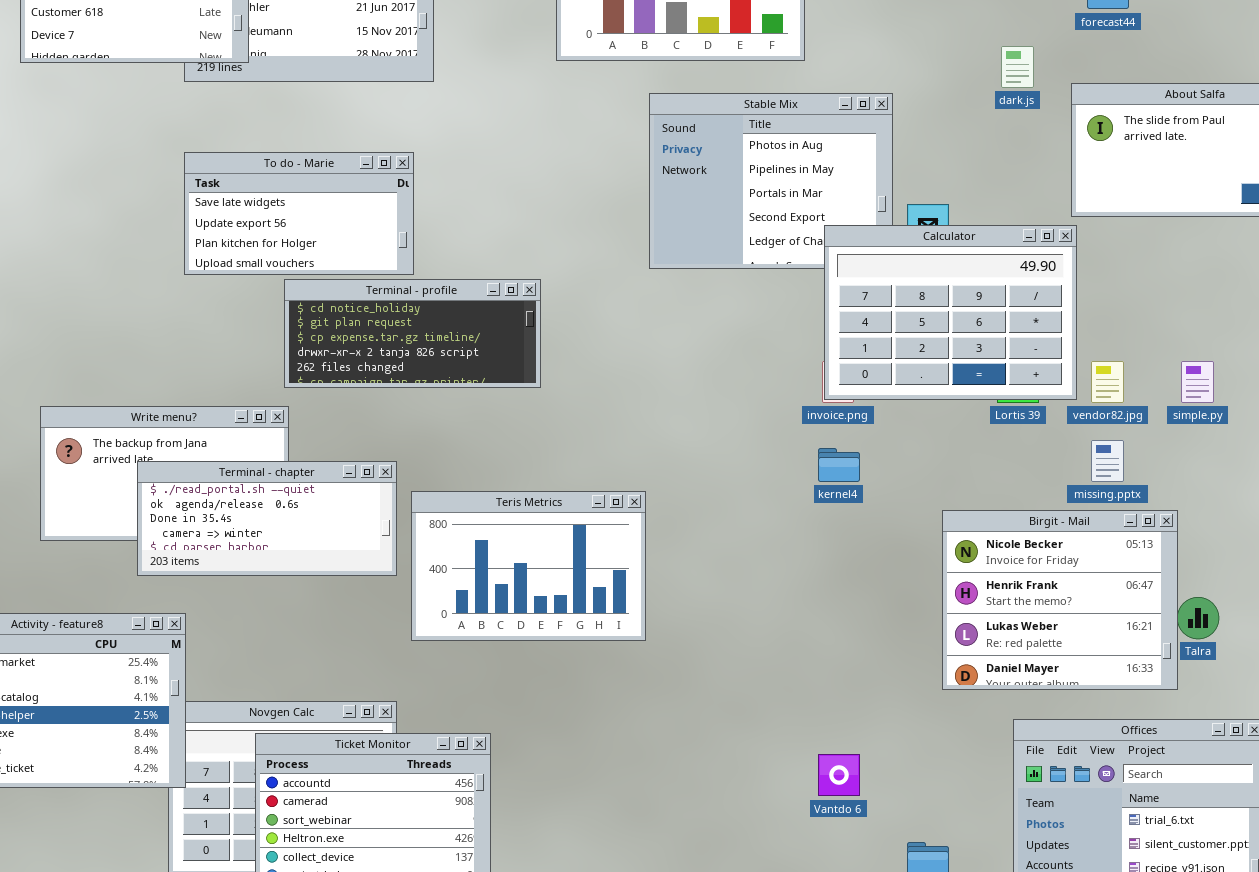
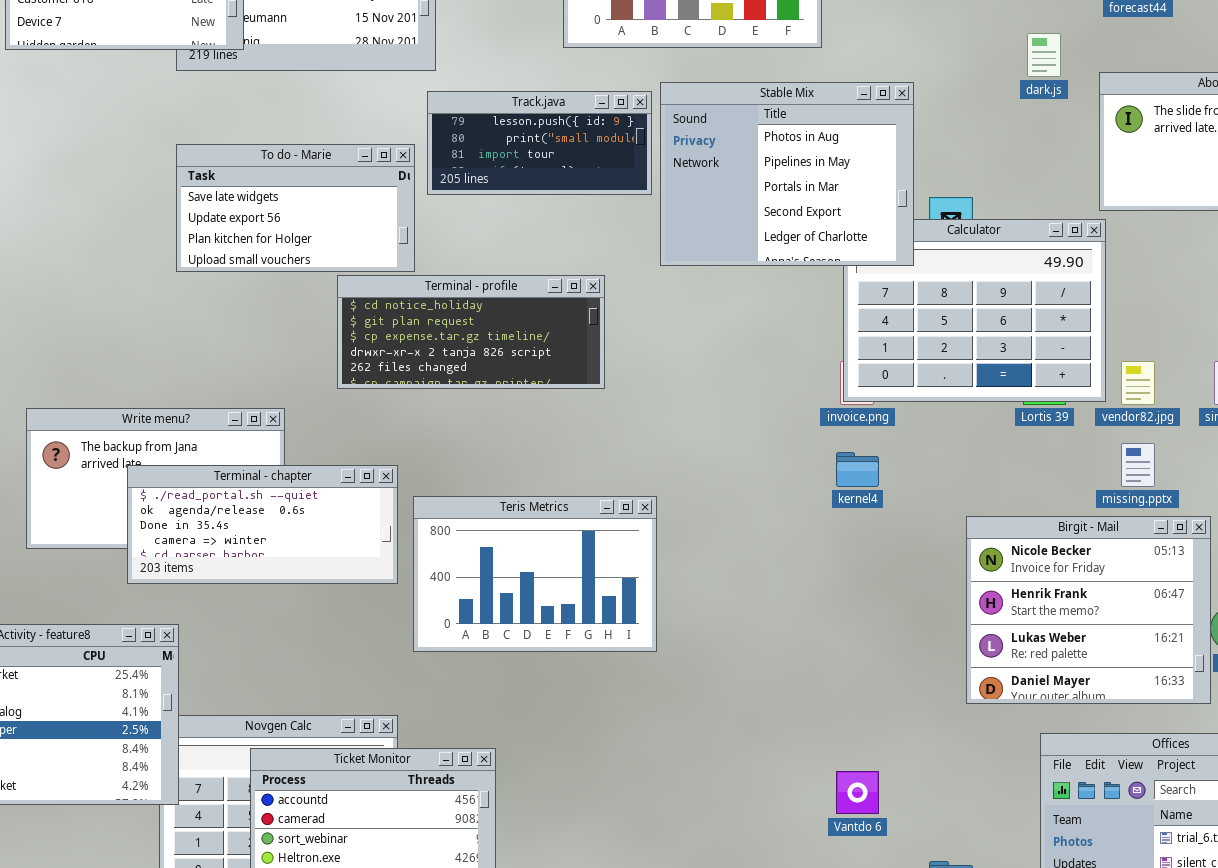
Stable Mix: [649,93,893,269] -> [660,82,914,266], raised
Track.java: none -> [427,91,652,195], opened
Terminal - profile: [284,279,541,388] -> [337,275,605,389], moved

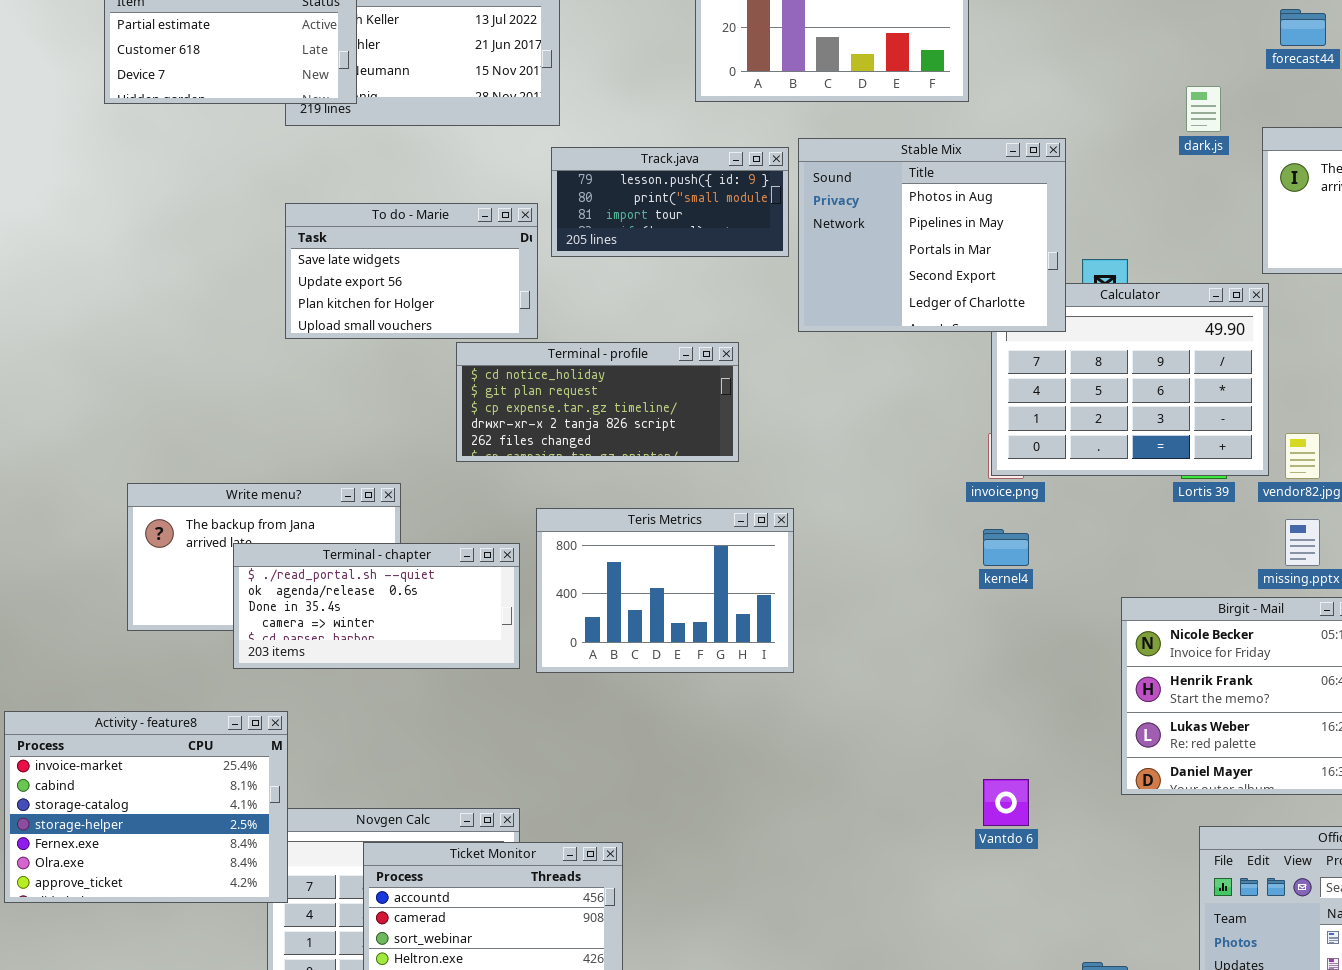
Teris Metrics: [413,496,657,652] -> [536,508,794,673], moved
Vantdo 6: [836,771,879,814] -> [983,779,1029,826], moved

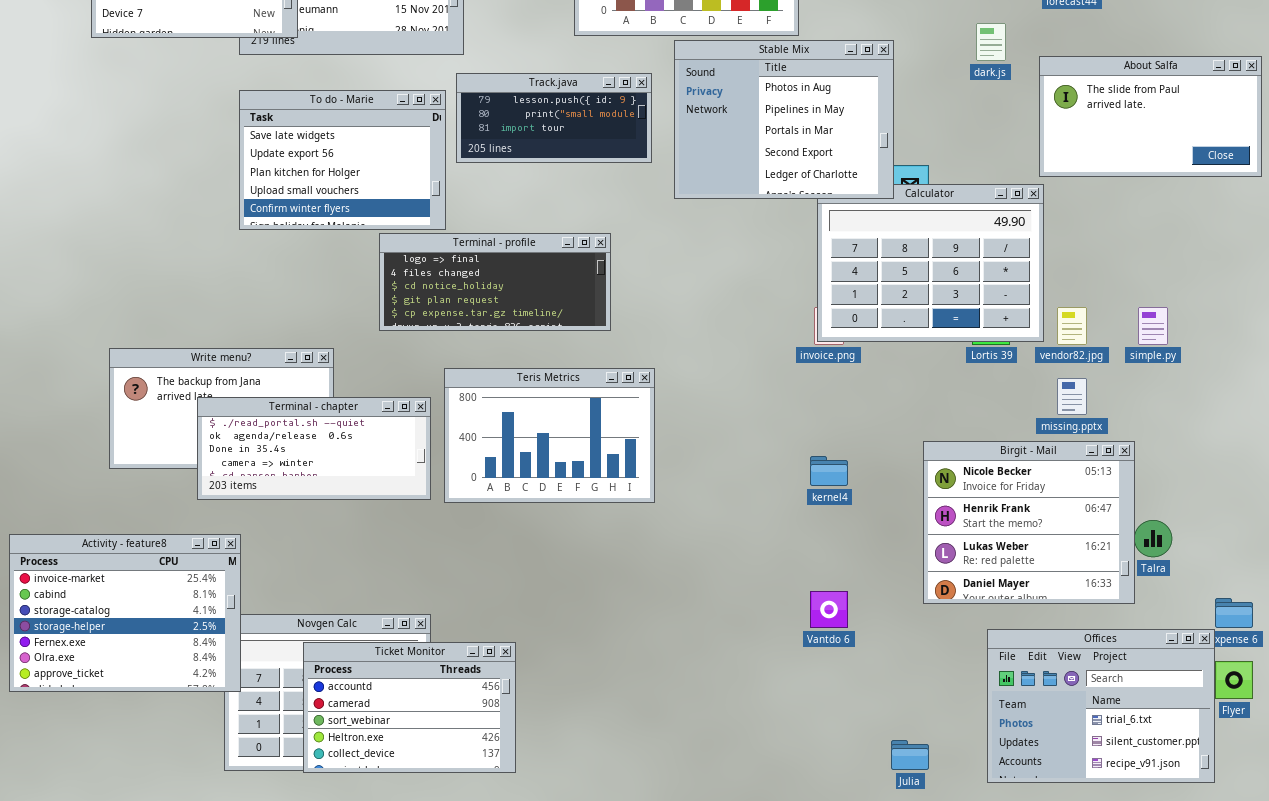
Stable Mix: [798,138,1066,332] -> [674,40,894,199], moved
To do - Marie: [285,203,538,339] -> [239,90,446,230], resized
Terminal - profile: [456,342,739,462] -> [379,233,611,331], scrolled up 2 rows
kernel4: [983,529,1029,566] -> [810,456,848,486], moved

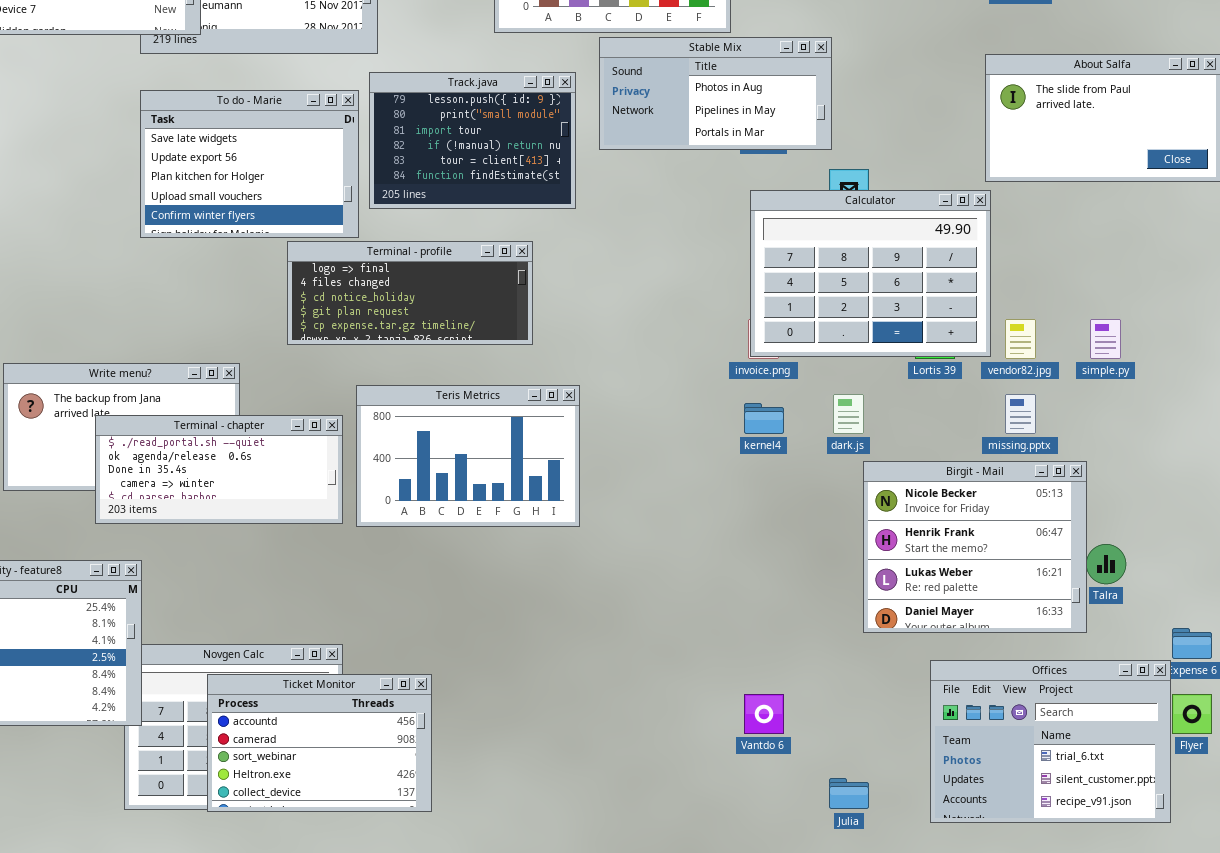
dark.js: [976,23,1006,61] -> [833,394,864,434], moved
Stable Mix: [674,40,894,199] -> [599,37,832,150], resized
Track.java: [456,73,652,163] -> [369,72,576,209], resized
kernel4: [810,456,848,486] -> [744,403,784,434], moved
Vantdo 6: [810,591,848,628] -> [744,694,784,734], moved

